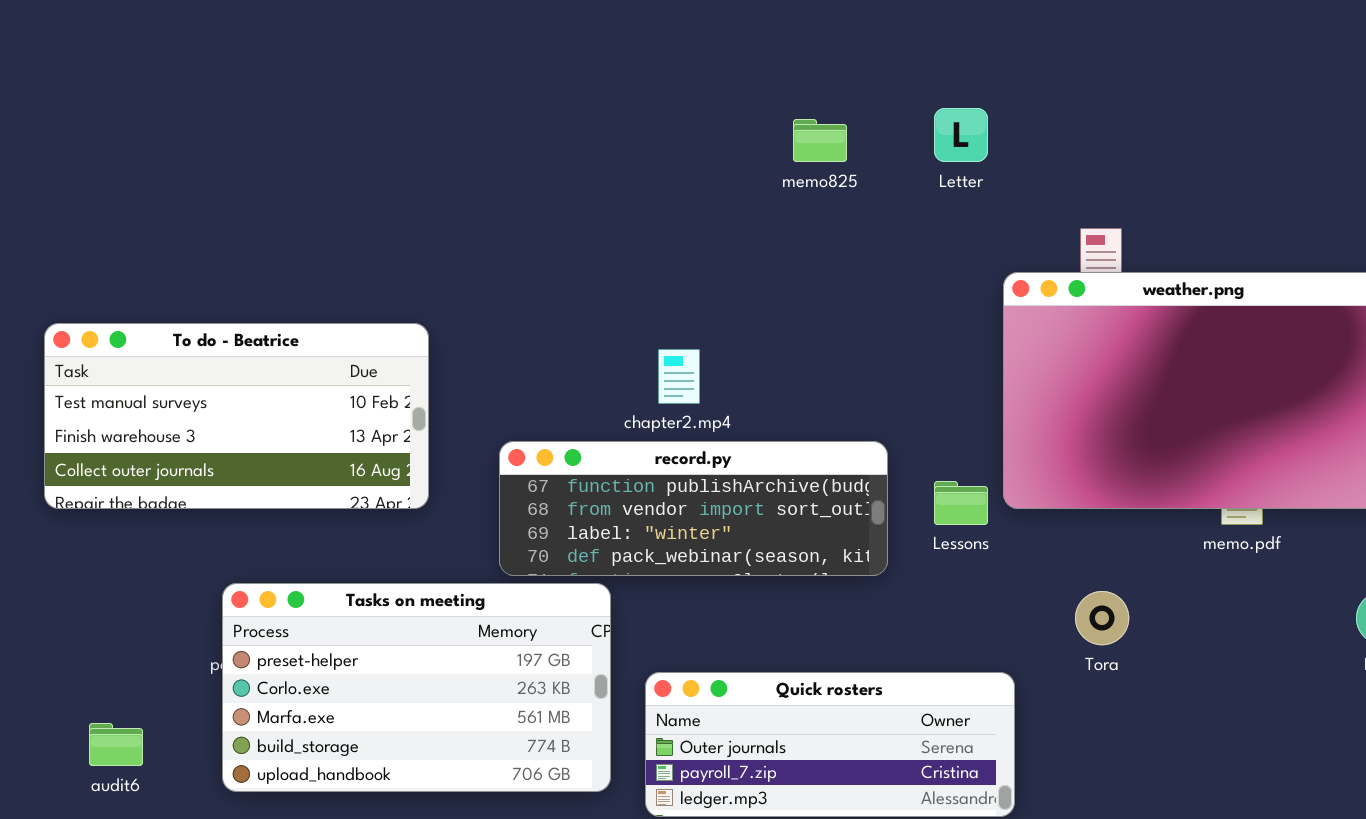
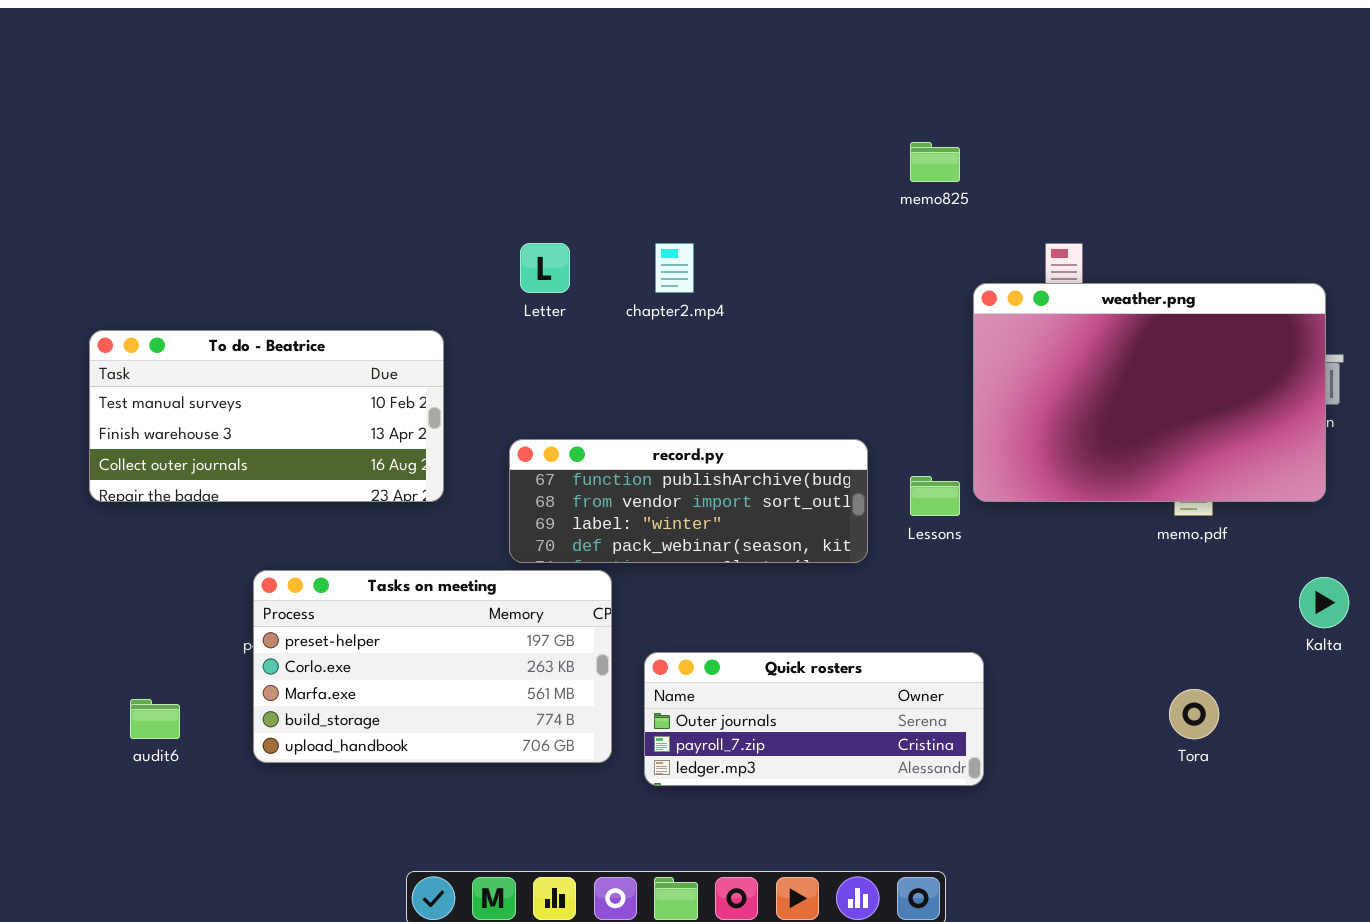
Letter: [934,108,988,162] -> [520,243,570,293], moved
memo825: [793,119,847,162] -> [910,142,960,182], moved
chapter2.mp4: [658,349,700,404] -> [655,243,694,293], moved
Tora: [1075,591,1129,645] -> [1169,689,1219,739], moved

